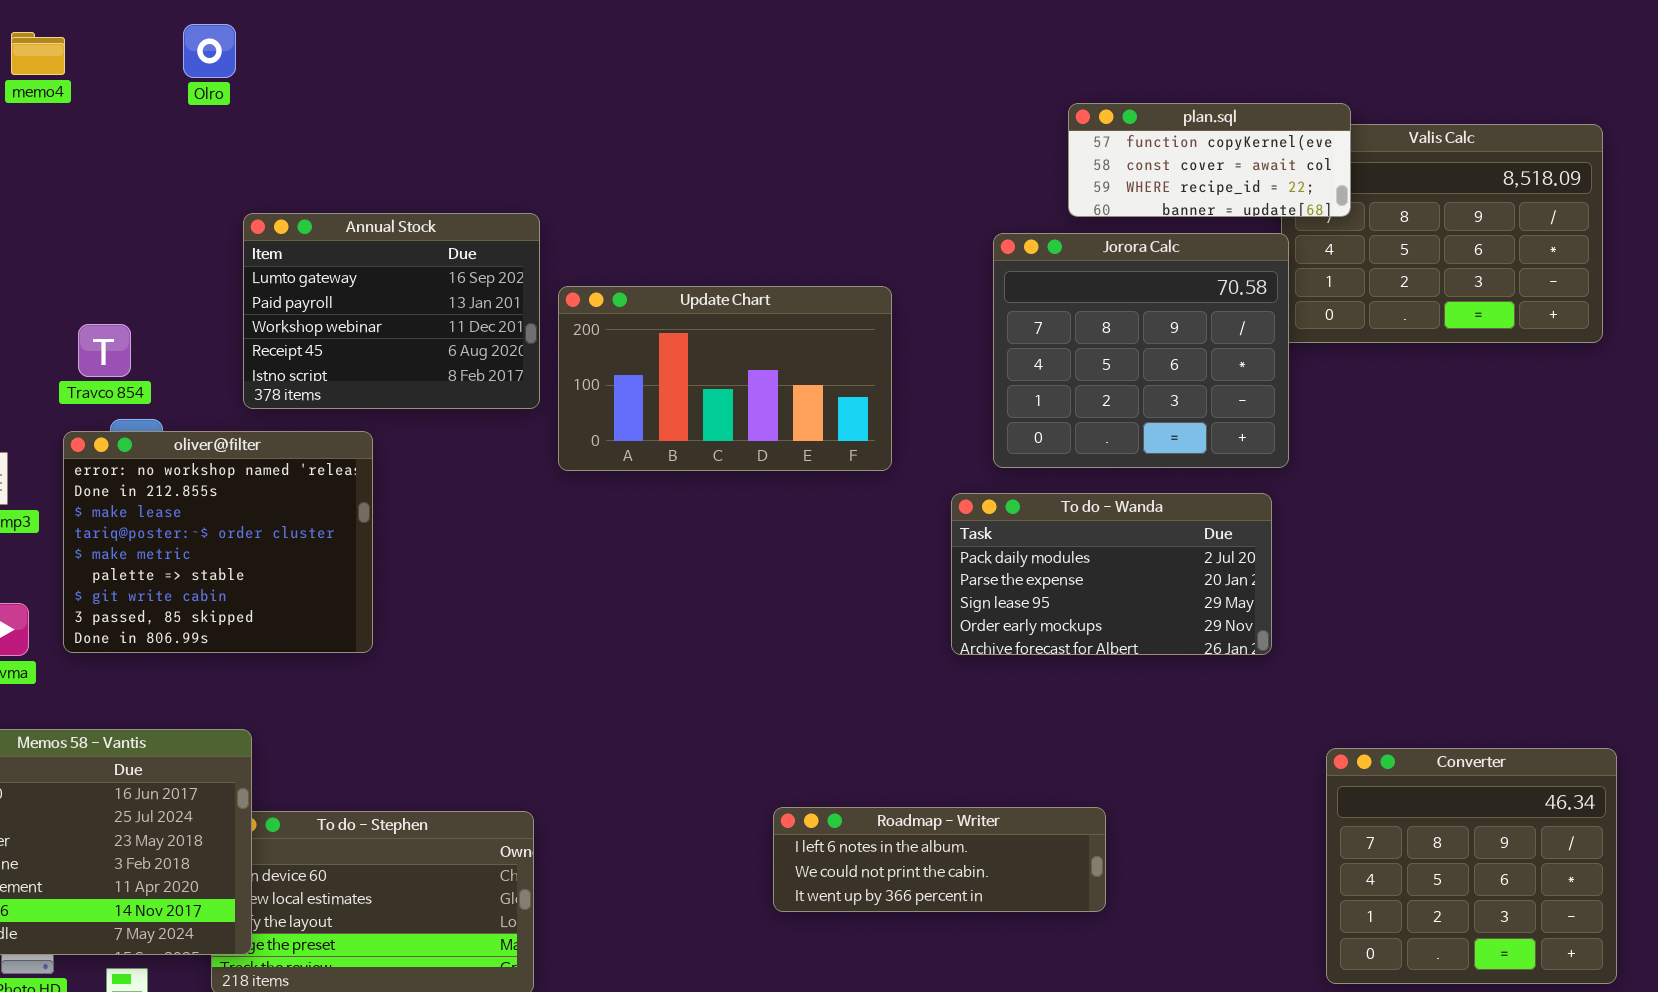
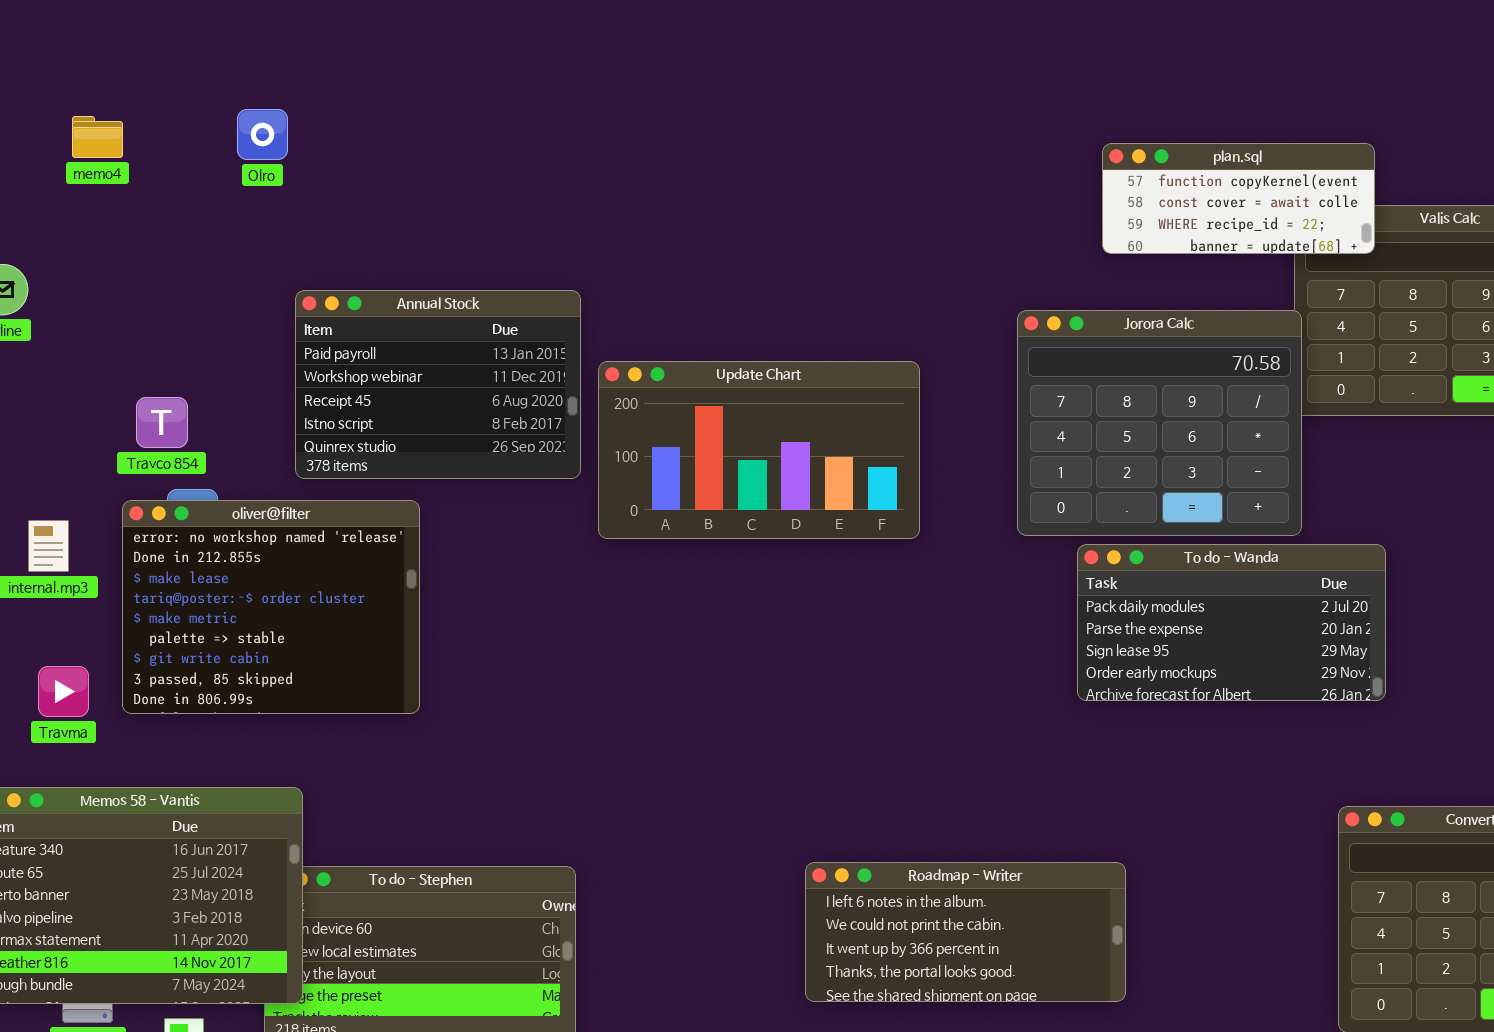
plan.sql: [1068,103,1351,217] -> [1102,143,1375,254], moved
Annual Stock: [243,213,540,409] -> [295,290,581,479], scrolled down 1 row
To do - Wanda: [951,493,1272,655] -> [1077,544,1386,701], moved
Roadmap - Writer: [773,807,1106,912] -> [805,862,1126,1002], resized

